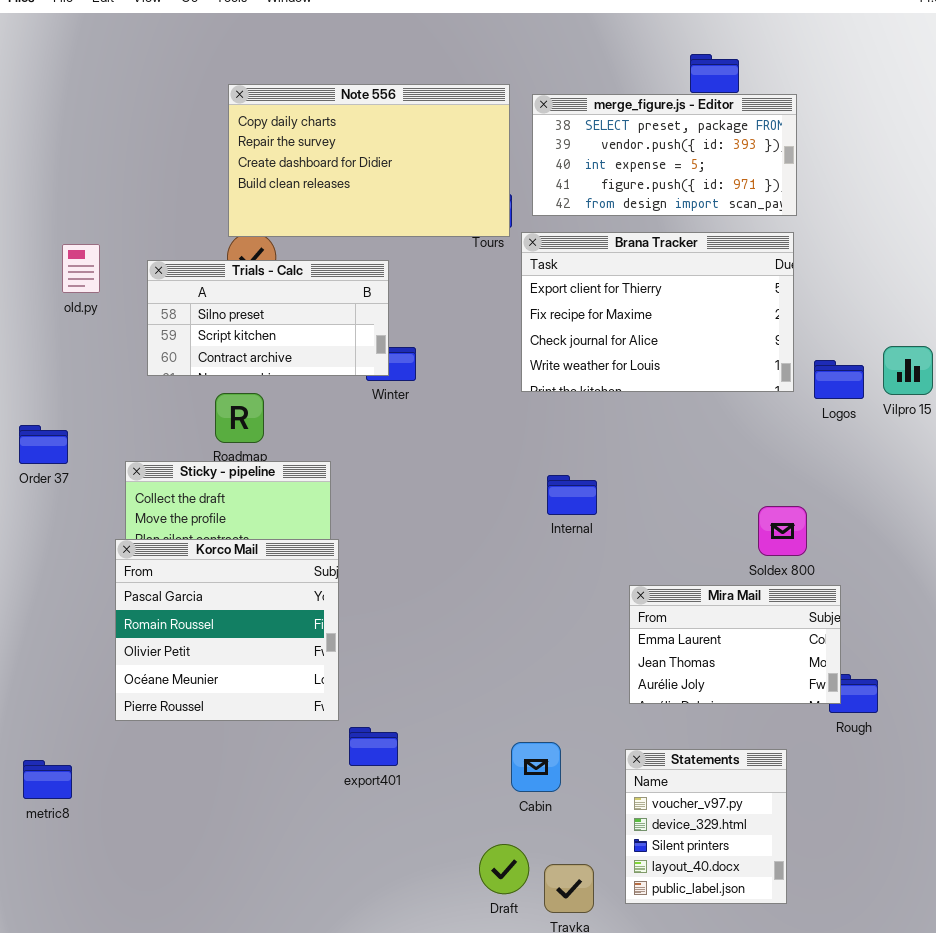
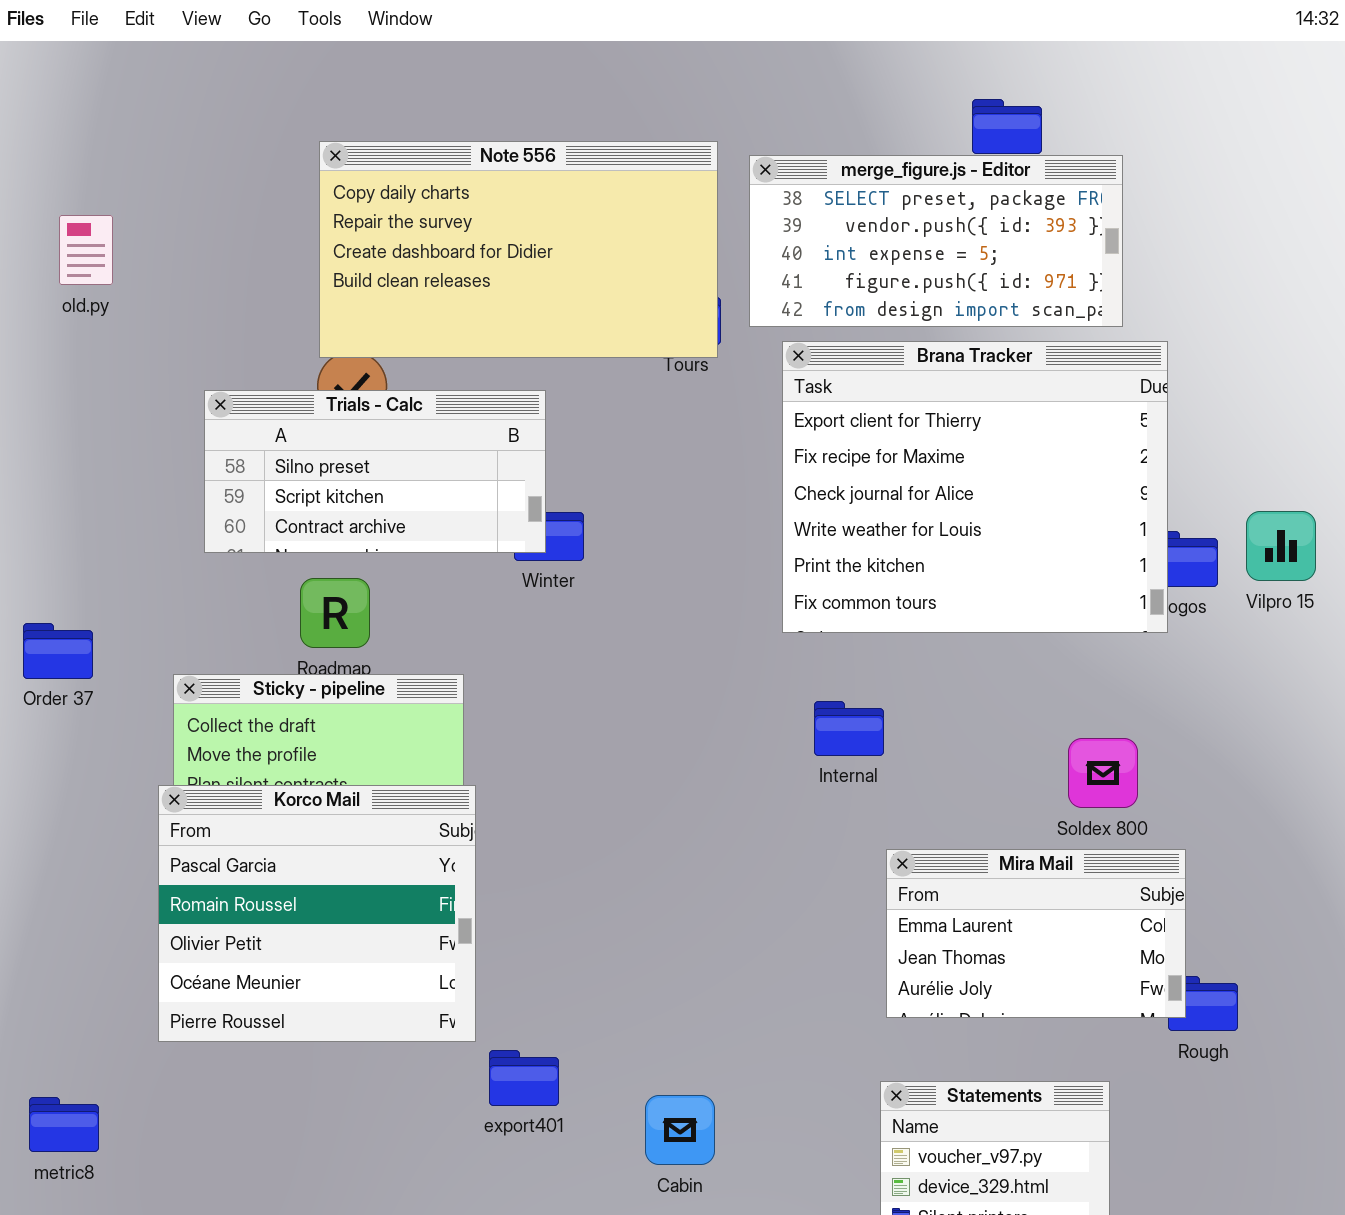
Brana Tracker: [521,232,794,392] -> [782,341,1168,633], moved, resized
old.py: [62,244,100,293] -> [59,215,113,285], moved
Internal: [547,475,597,515] -> [814,701,884,756], moved
Cabin: [511,742,561,792] -> [645,1095,715,1165], moved

